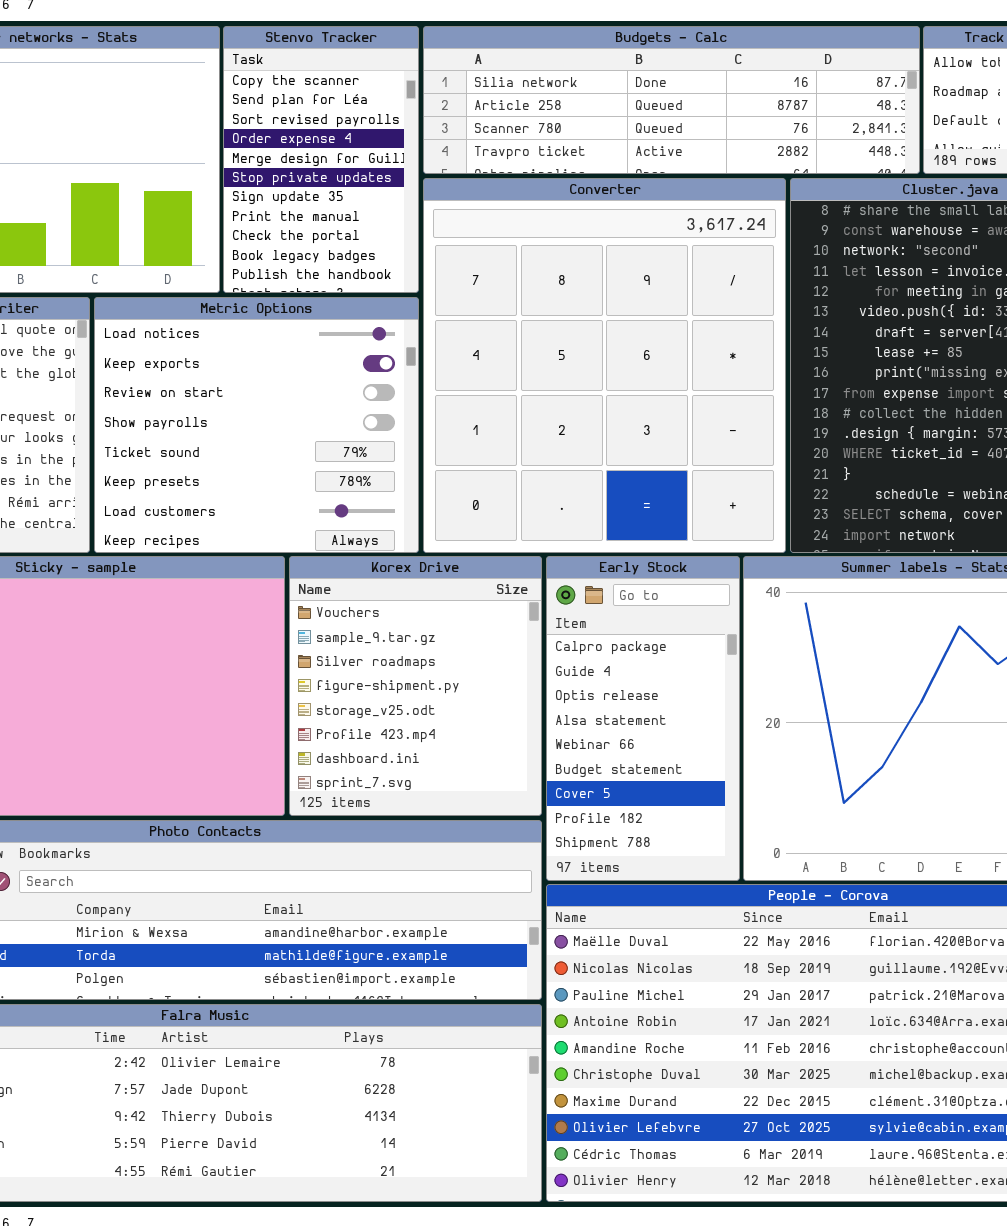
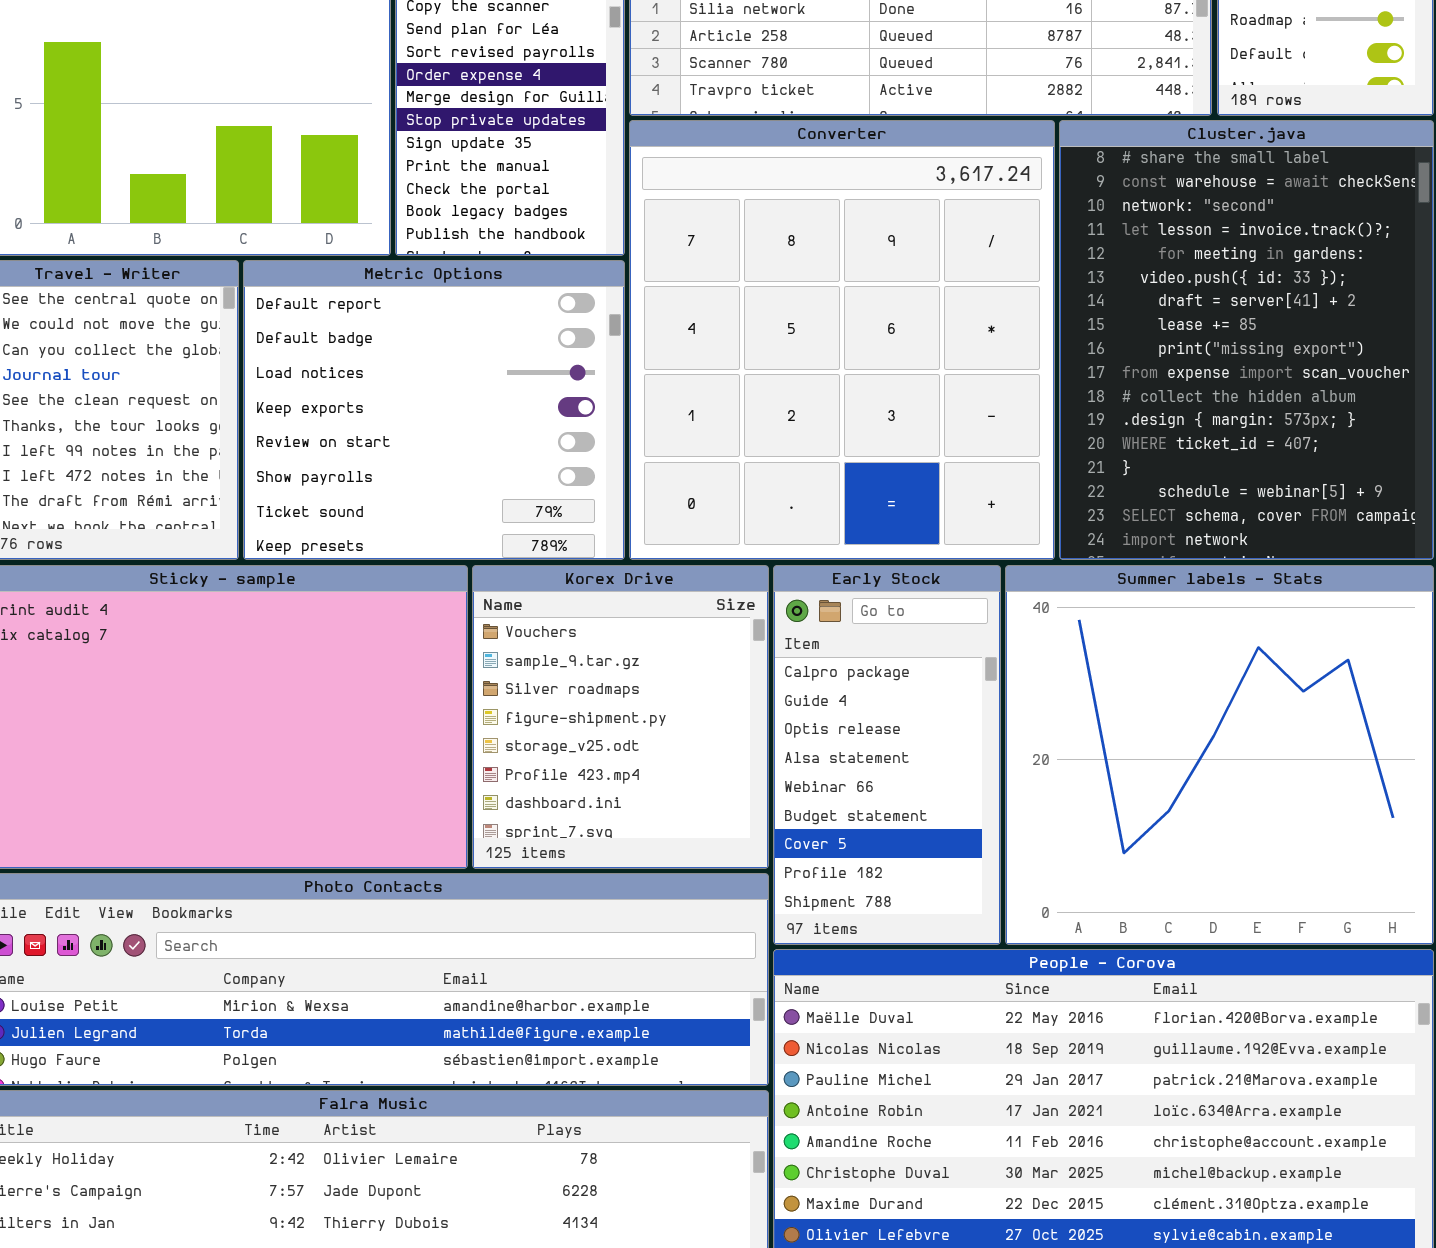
Metric Options: [94,297,419,553] -> [243,260,625,560], scrolled up 2 rows

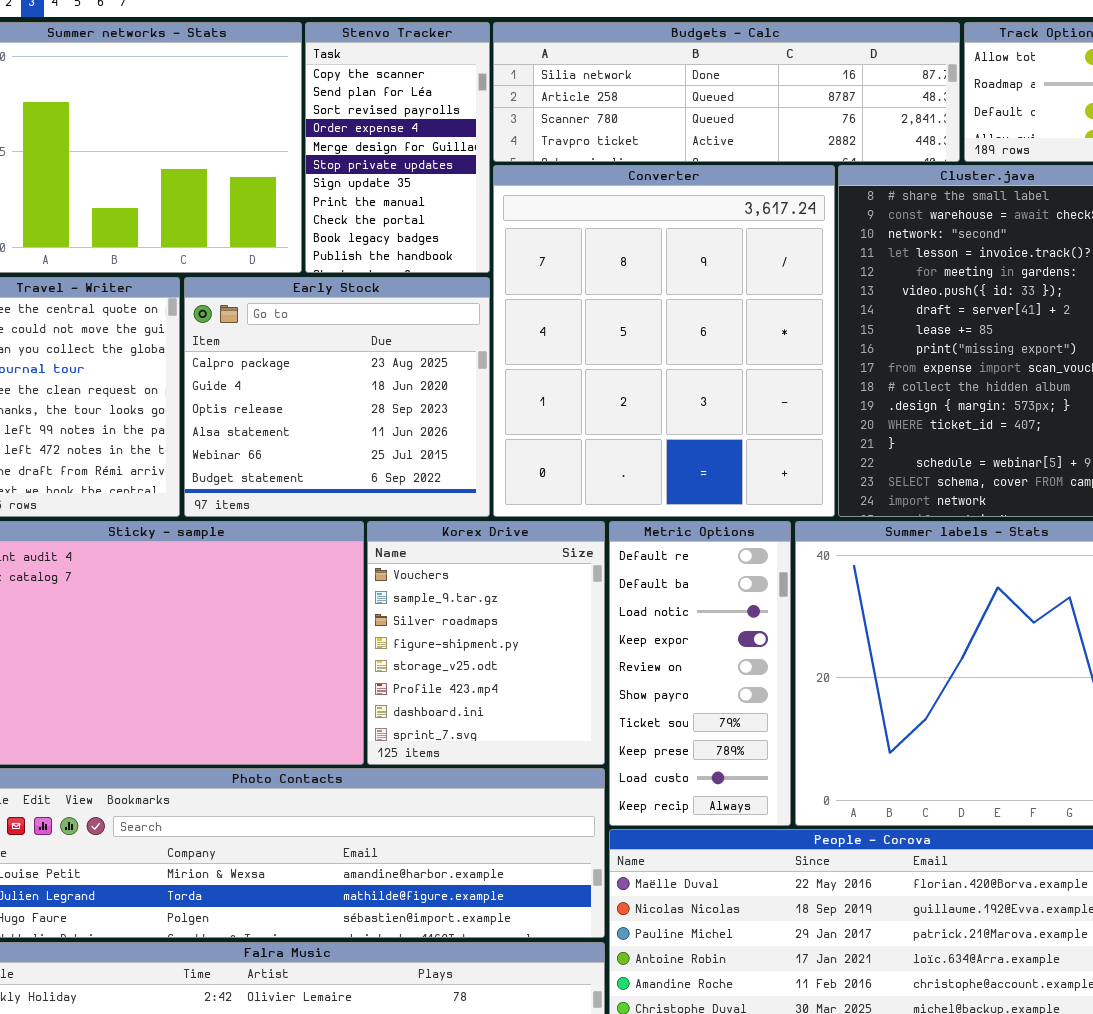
Metric Options: [243,260,625,560] -> [609,521,791,826], moved, resized
Early Stock: [773,565,1001,945] -> [184,277,490,517], moved, resized

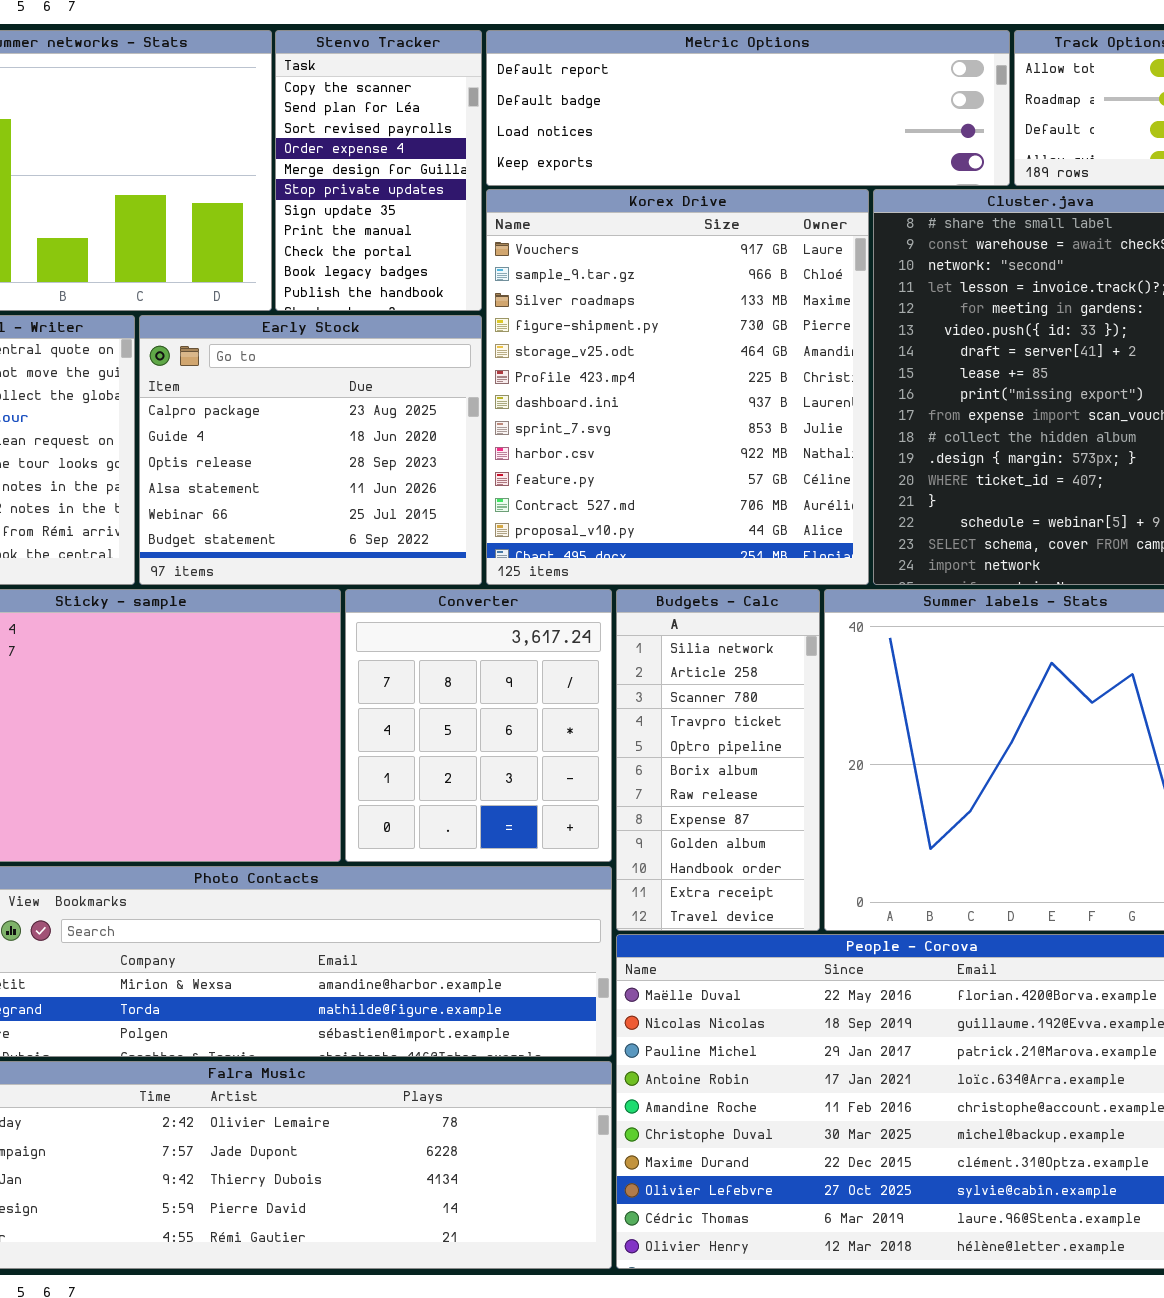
Budgets - Calc: [493,22,960,162] -> [616,589,820,931], moved, resized
Converter: [493,165,835,517] -> [345,589,612,862], moved, resized
Korex Drive: [367,521,605,765] -> [486,189,869,585], moved, resized
Metric Options: [609,521,791,826] -> [486,30,1010,186], moved, resized

